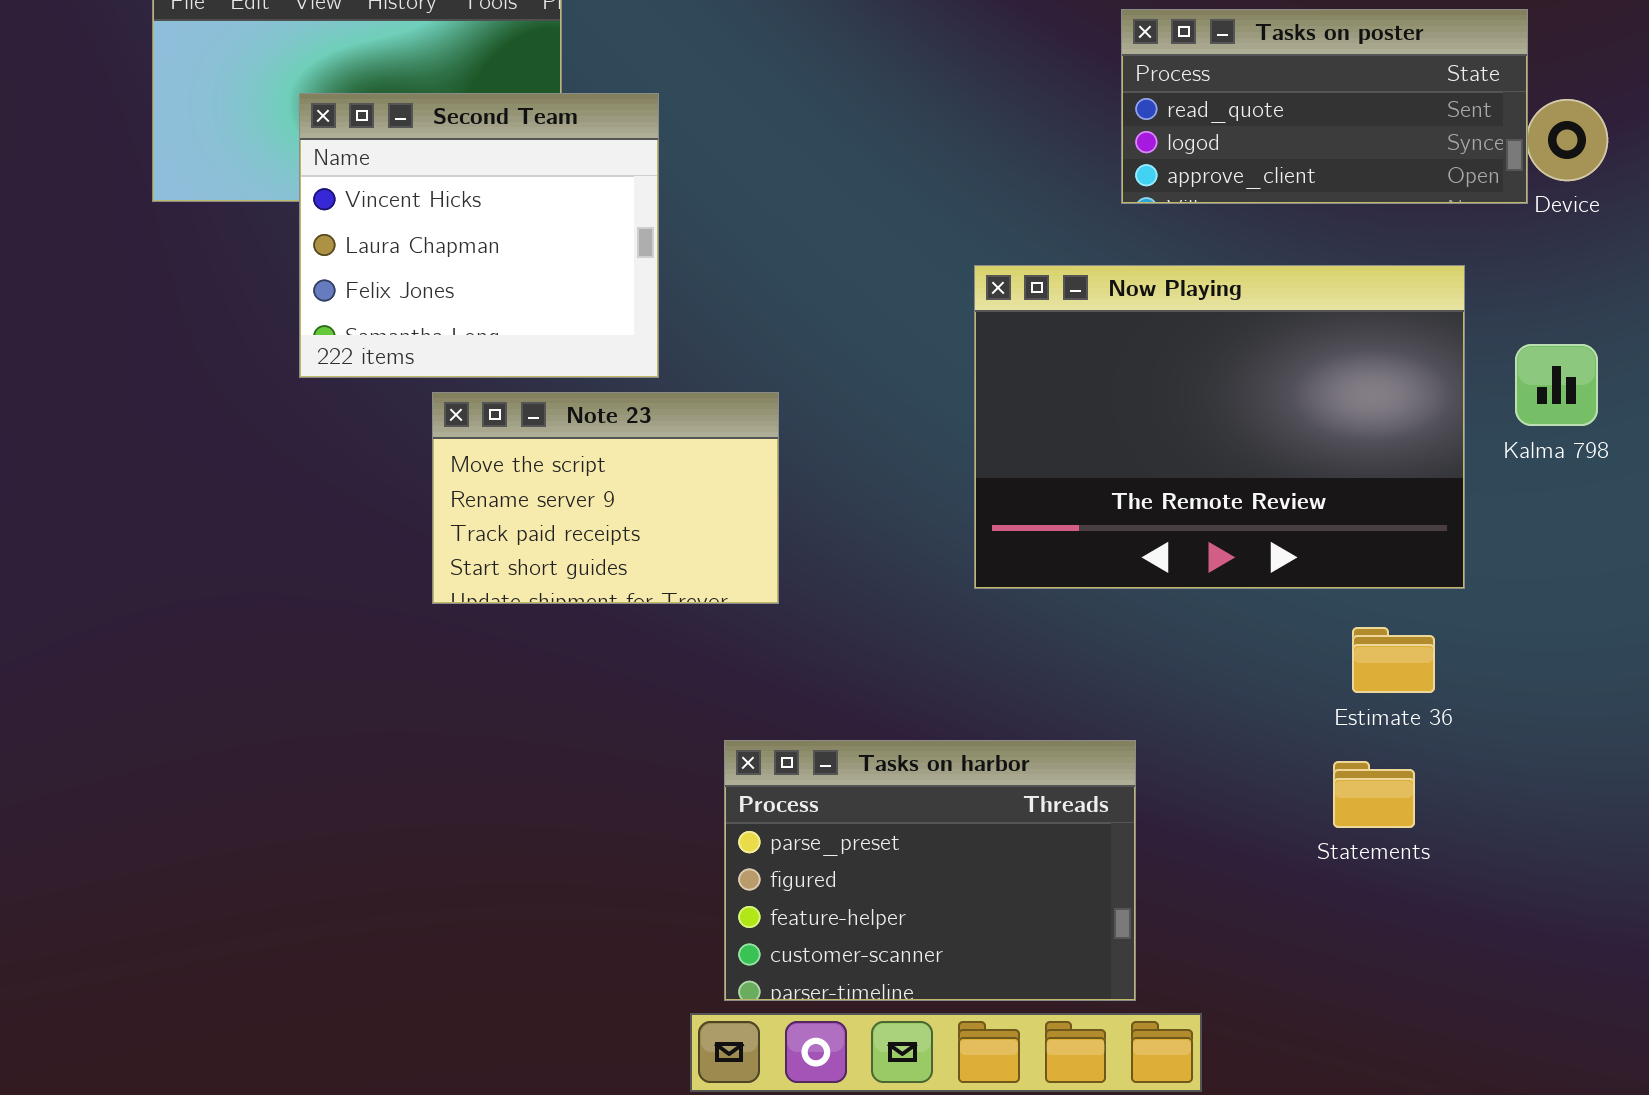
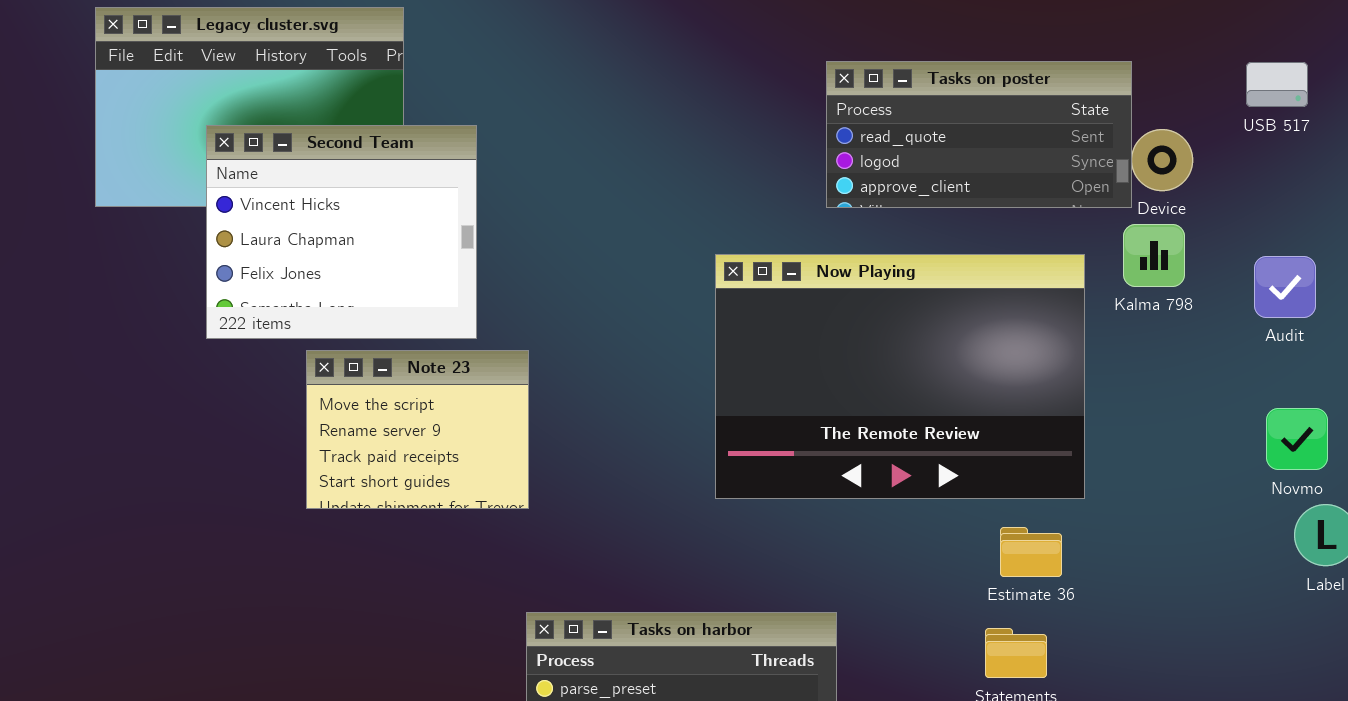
Kalma 798: [1515,344,1598,426] -> [1123,224,1185,287], moved
Note 23: [432,392,779,604] -> [306,350,529,509], resized

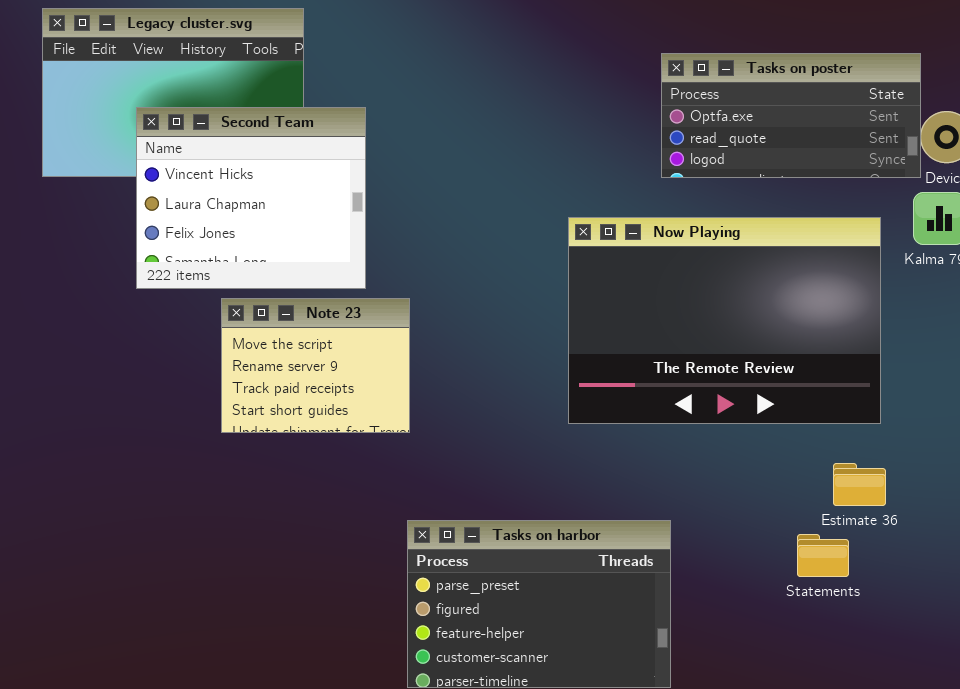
Tasks on poster: [826,61,1132,208] -> [661,53,921,178], scrolled up 1 row
Estimate 36: [1000,527,1062,577] -> [833,463,886,506], moved

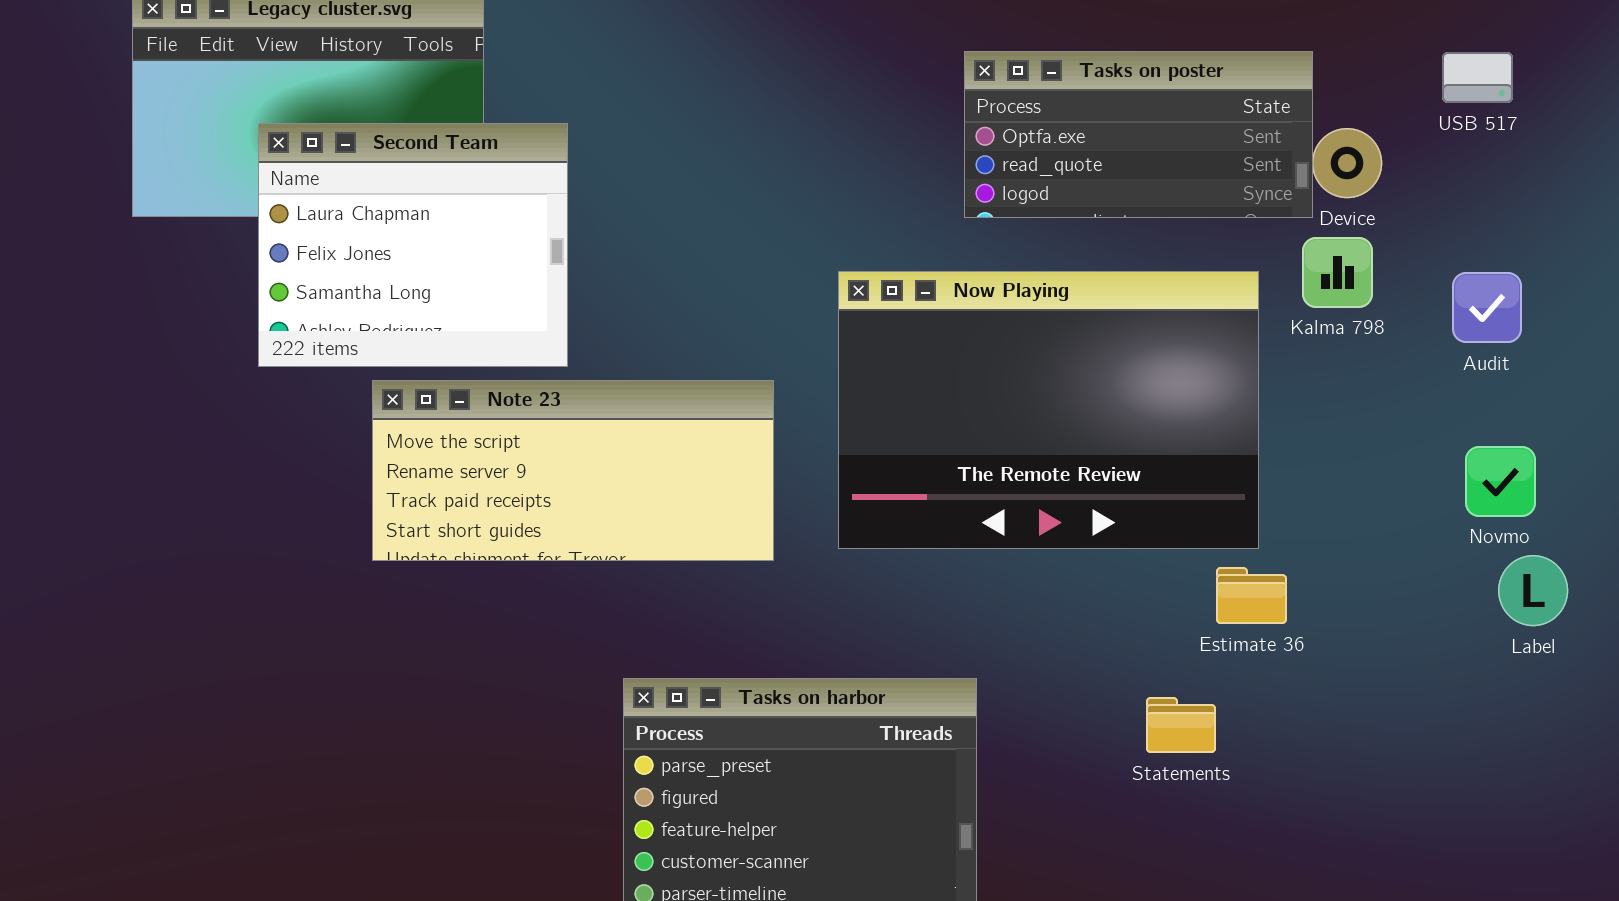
Second Team: [136,107,366,289] -> [258,123,568,367], scrolled down 1 row
Note 23: [221,298,410,433] -> [372,380,774,561], resized
Estimate 36: [833,463,886,506] -> [1216,567,1287,624], moved

